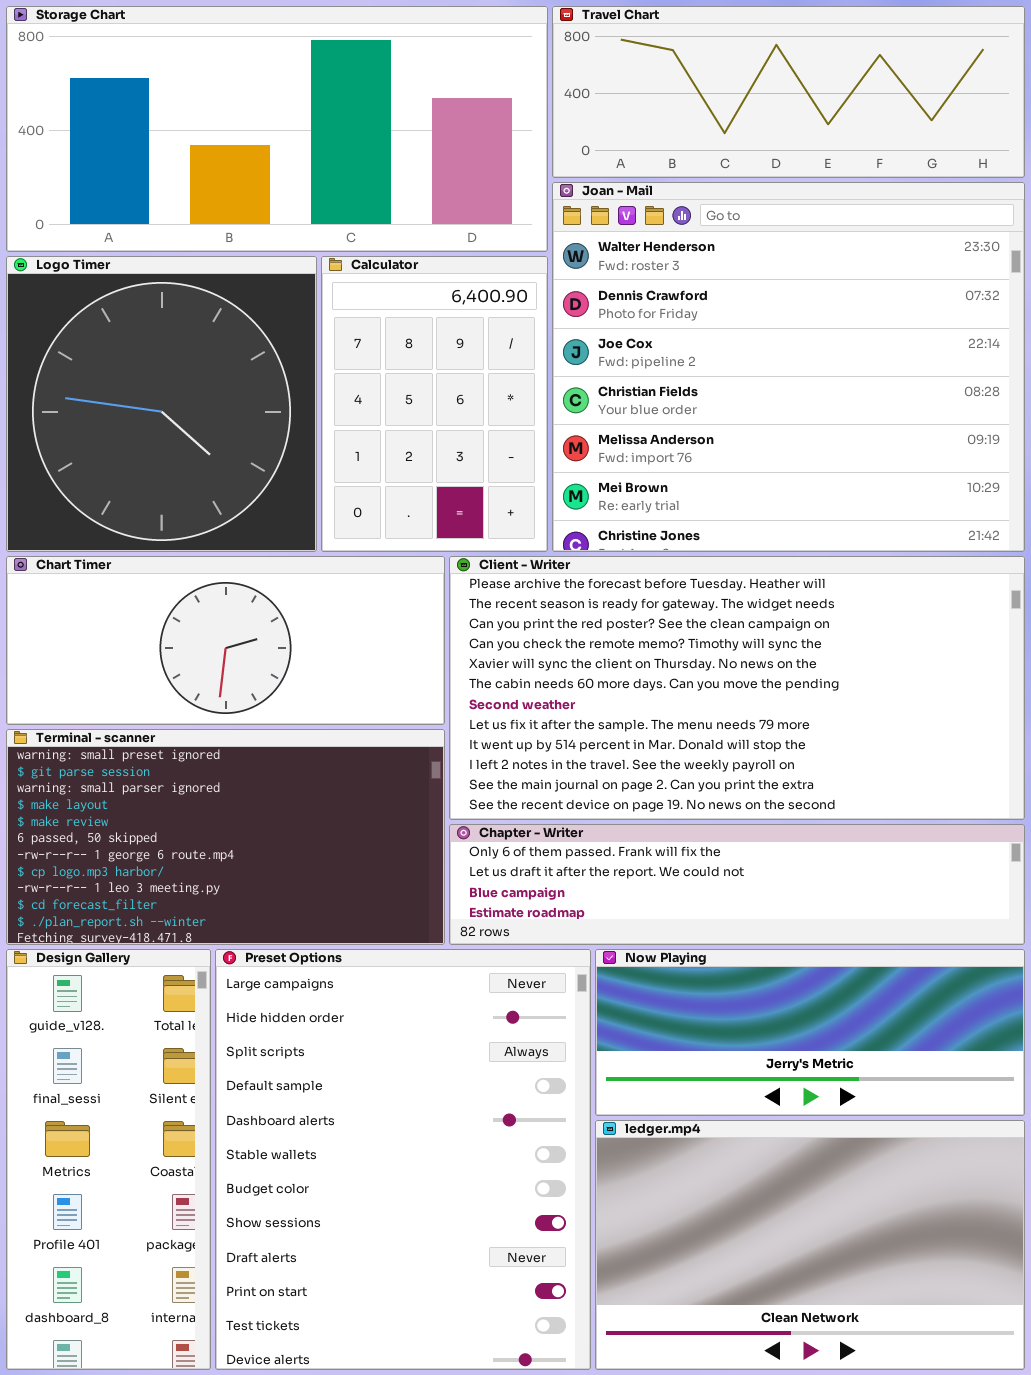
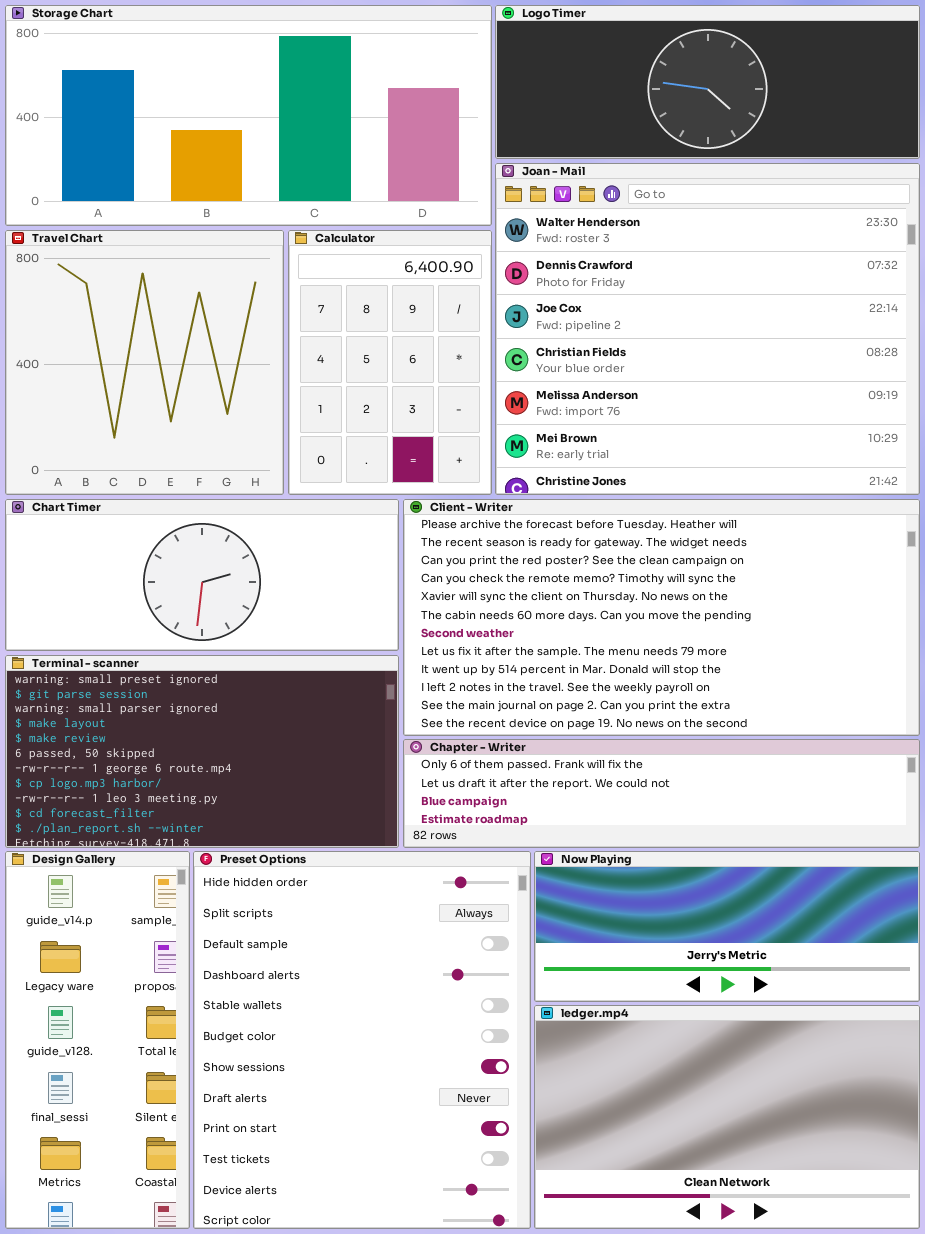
Travel Chart: [552,6,1025,178] -> [5,230,284,495], moved, resized
Logo Timer: [6,256,317,552] -> [495,5,920,159], moved, resized
Design Gallery: [6,949,211,1370] -> [5,851,190,1229], scrolled up 2 rows
Preset Options: [215,949,591,1370] -> [193,851,531,1229], scrolled down 1 row

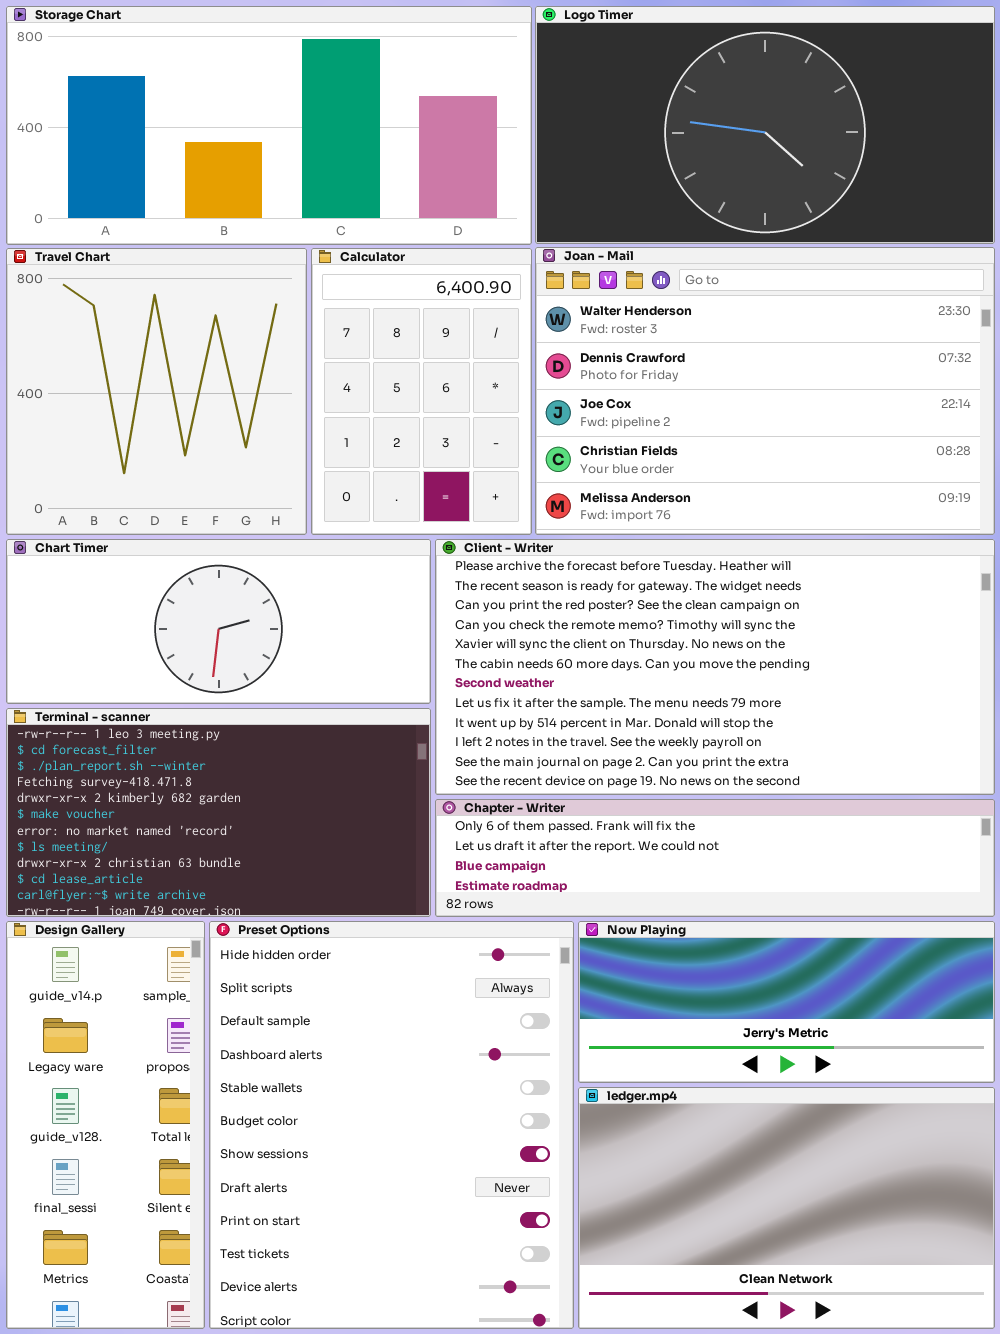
Logo Timer: [495,5,920,159] -> [535,6,995,244], resized
Joan - Mail: [495,163,920,495] -> [535,247,995,535], resized
Terminal - scanner: [5,655,399,848] -> [6,708,431,917], scrolled down 8 rows

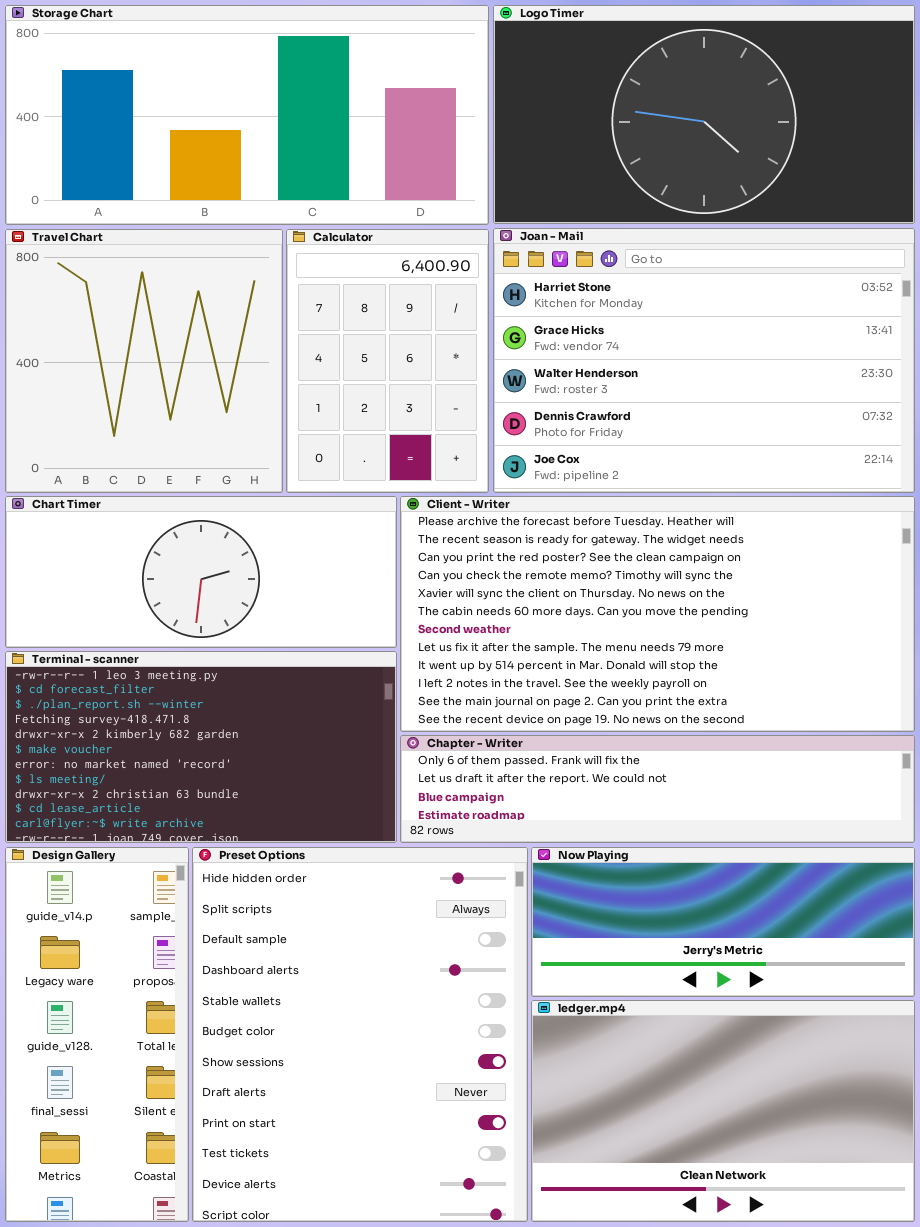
Joan - Mail: [535,247,995,535] -> [493,228,915,493], scrolled up 2 rows

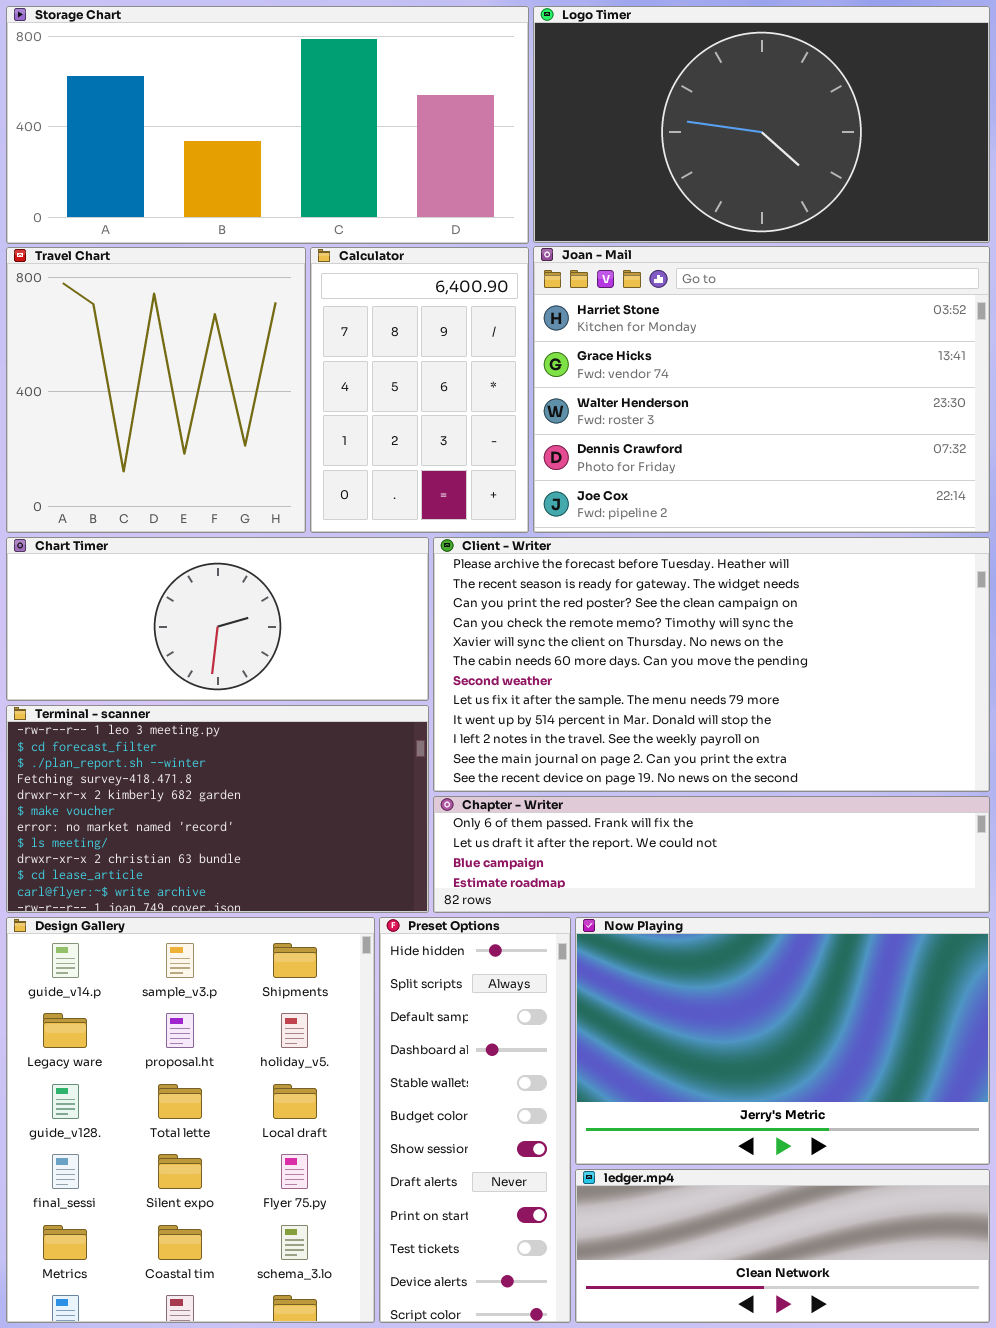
Design Gallery: [5,847,189,1222] -> [6,917,375,1323], resized
Preset Options: [192,847,528,1222] -> [379,917,571,1323], resized
Now Playing: [531,847,915,997] -> [575,917,990,1165], resized
ledger.mp4: [531,1000,915,1222] -> [575,1169,990,1323], resized

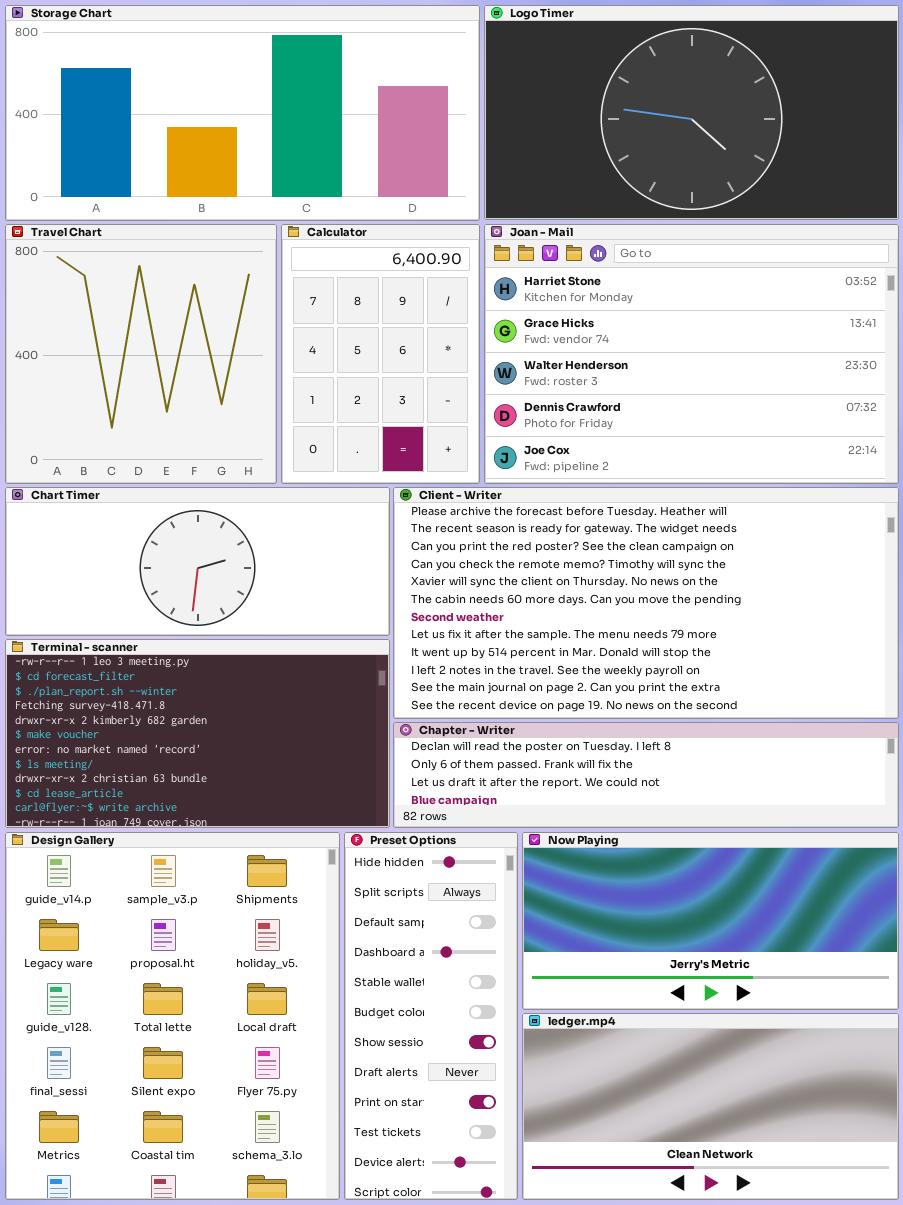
Chapter - Writer: [433,796,990,913] -> [393,722,899,828], scrolled up 1 row
Now Playing: [575,917,990,1165] -> [522,832,899,1010], resized
ledger.mp4: [575,1169,990,1323] -> [522,1013,899,1200], resized

